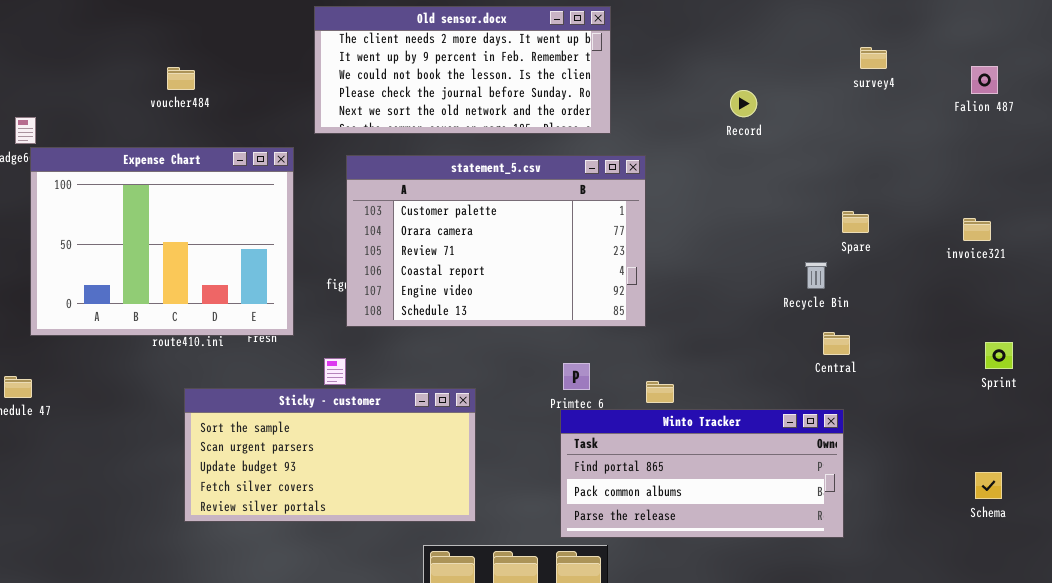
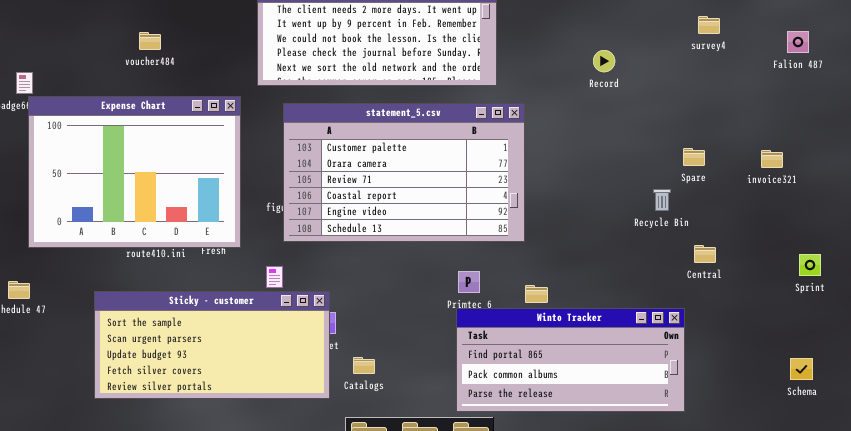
invoice321: [963,218,991,241] -> [761,150,783,168], moved
Central: [823,332,850,355] -> [694,245,716,263], moved
Sticky - customer: [184,388,476,522] -> [94,291,330,399], moved

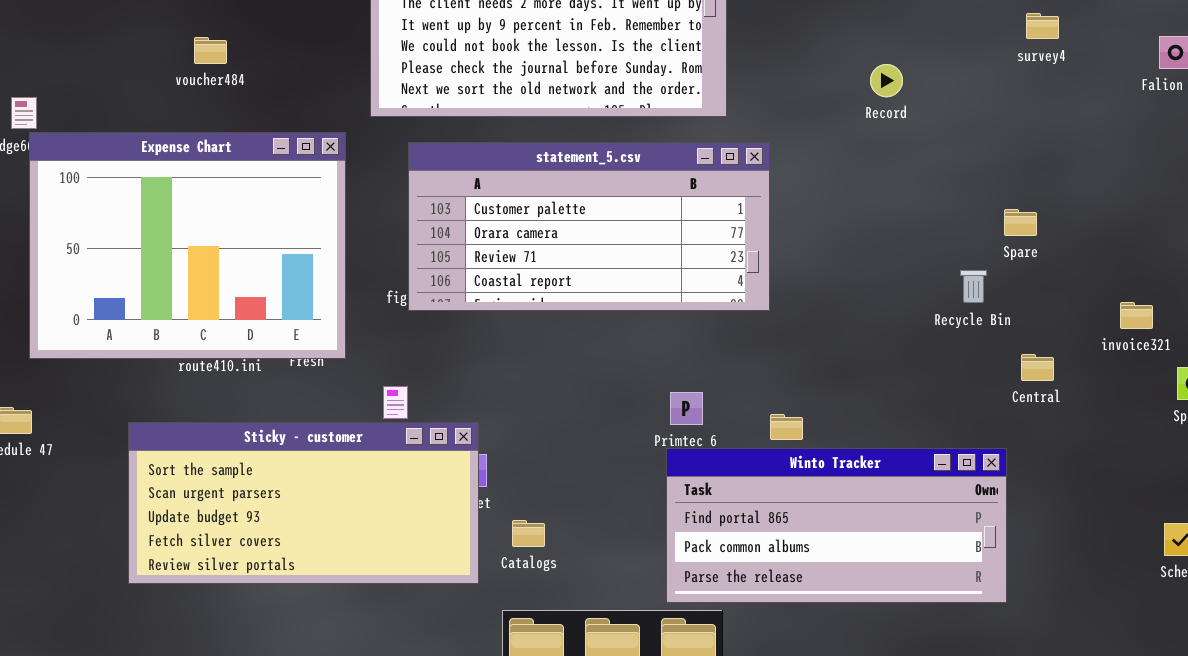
statement_5.csv: [283,103,525,242] -> [408,142,770,311], resized
invoice321: [761,150,783,168] -> [1120,302,1153,329], moved

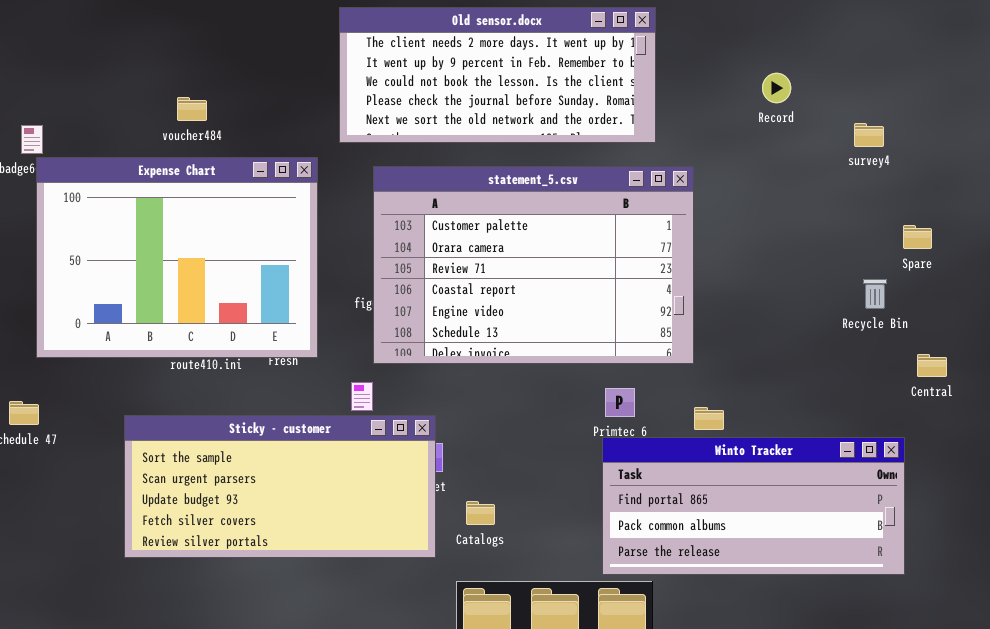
survey4: [1026,13,1059,39] -> [854,123,884,147], moved
voucher484: [194,37,227,64] -> [177,97,207,121], moved
Record: [870,64,903,97] -> [762,73,791,103], moved
statement_5.csv: [408,142,770,311] -> [373,166,694,364], resized

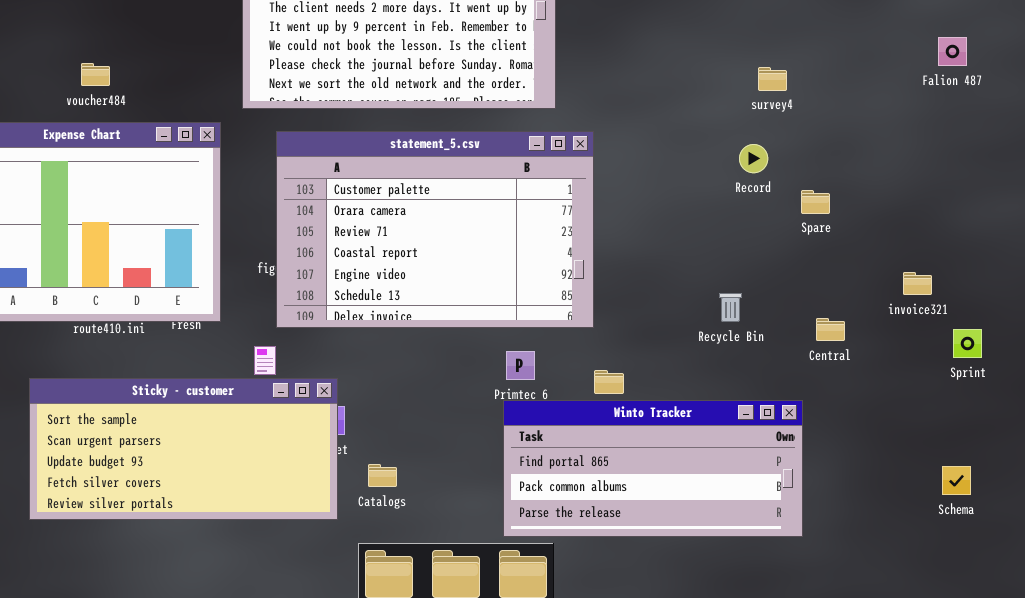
Record: [762,73,791,103] -> [739,144,768,173], moved
survey4: [854,123,884,147] -> [758,67,787,91], moved
Recycle Bin: [863,279,887,309] -> [719,293,742,322], moved

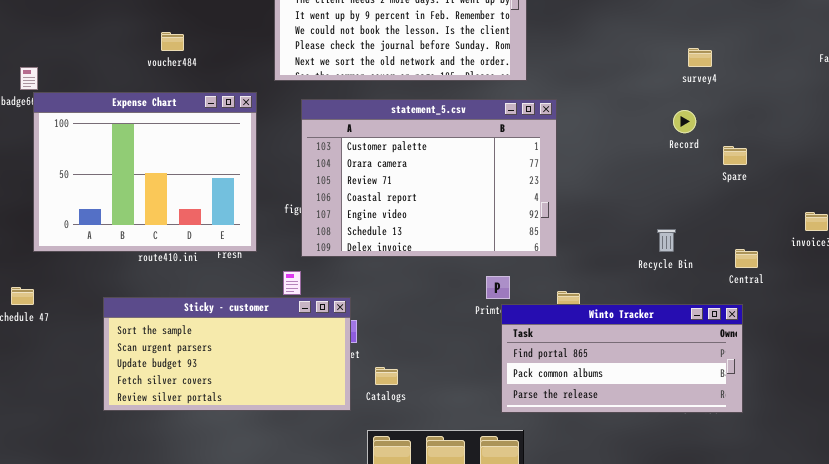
voucher484: [81,63,110,86] -> [161,32,184,51], moved
Winto Tracker: [503,400,803,537] -> [501,304,743,413], moved

